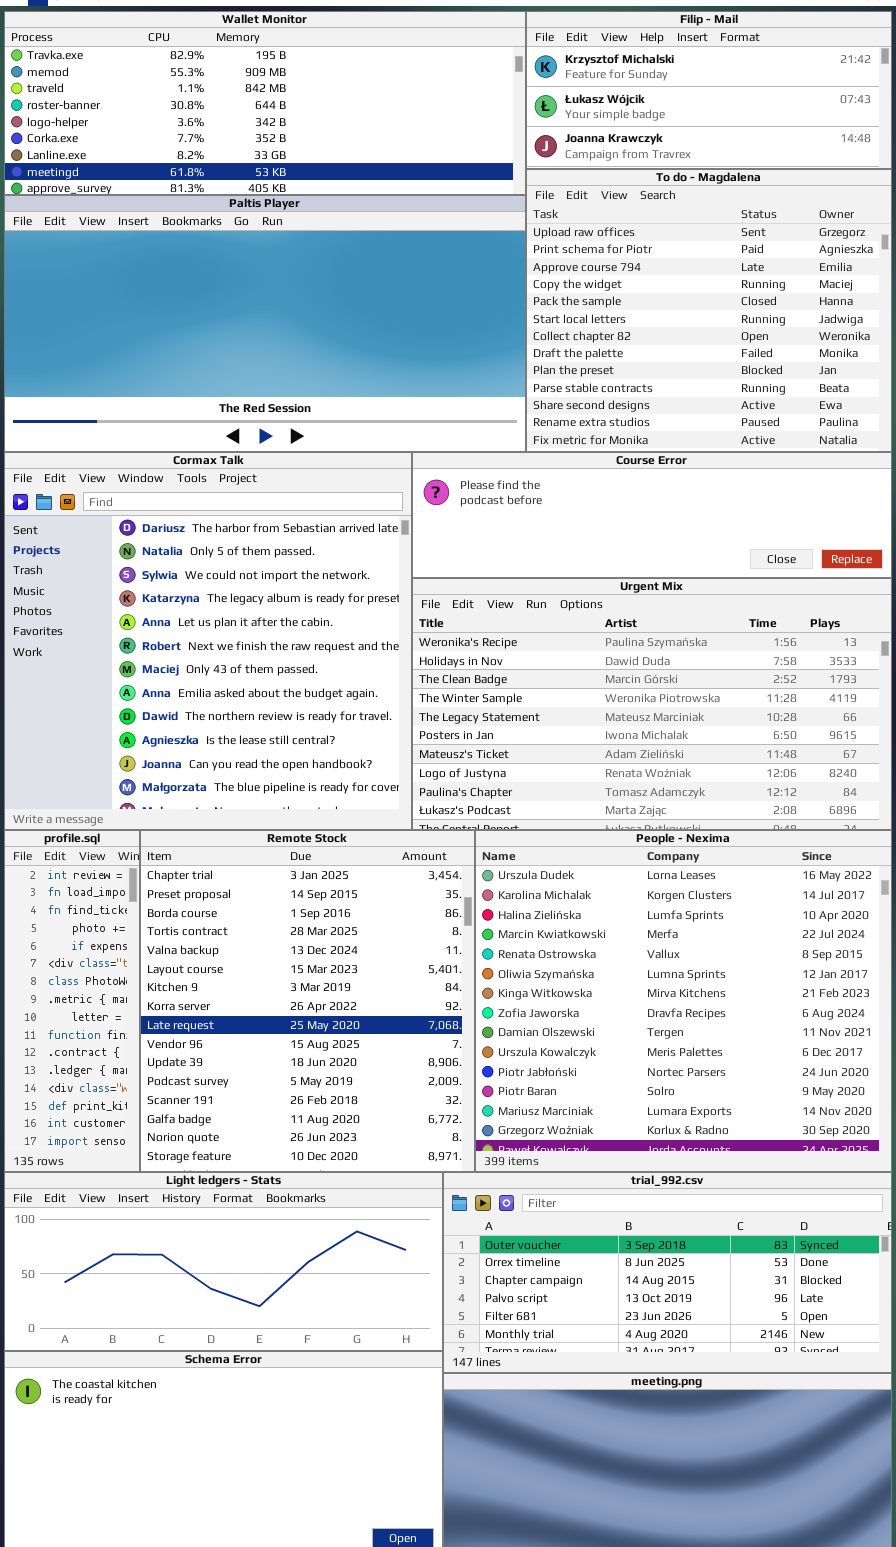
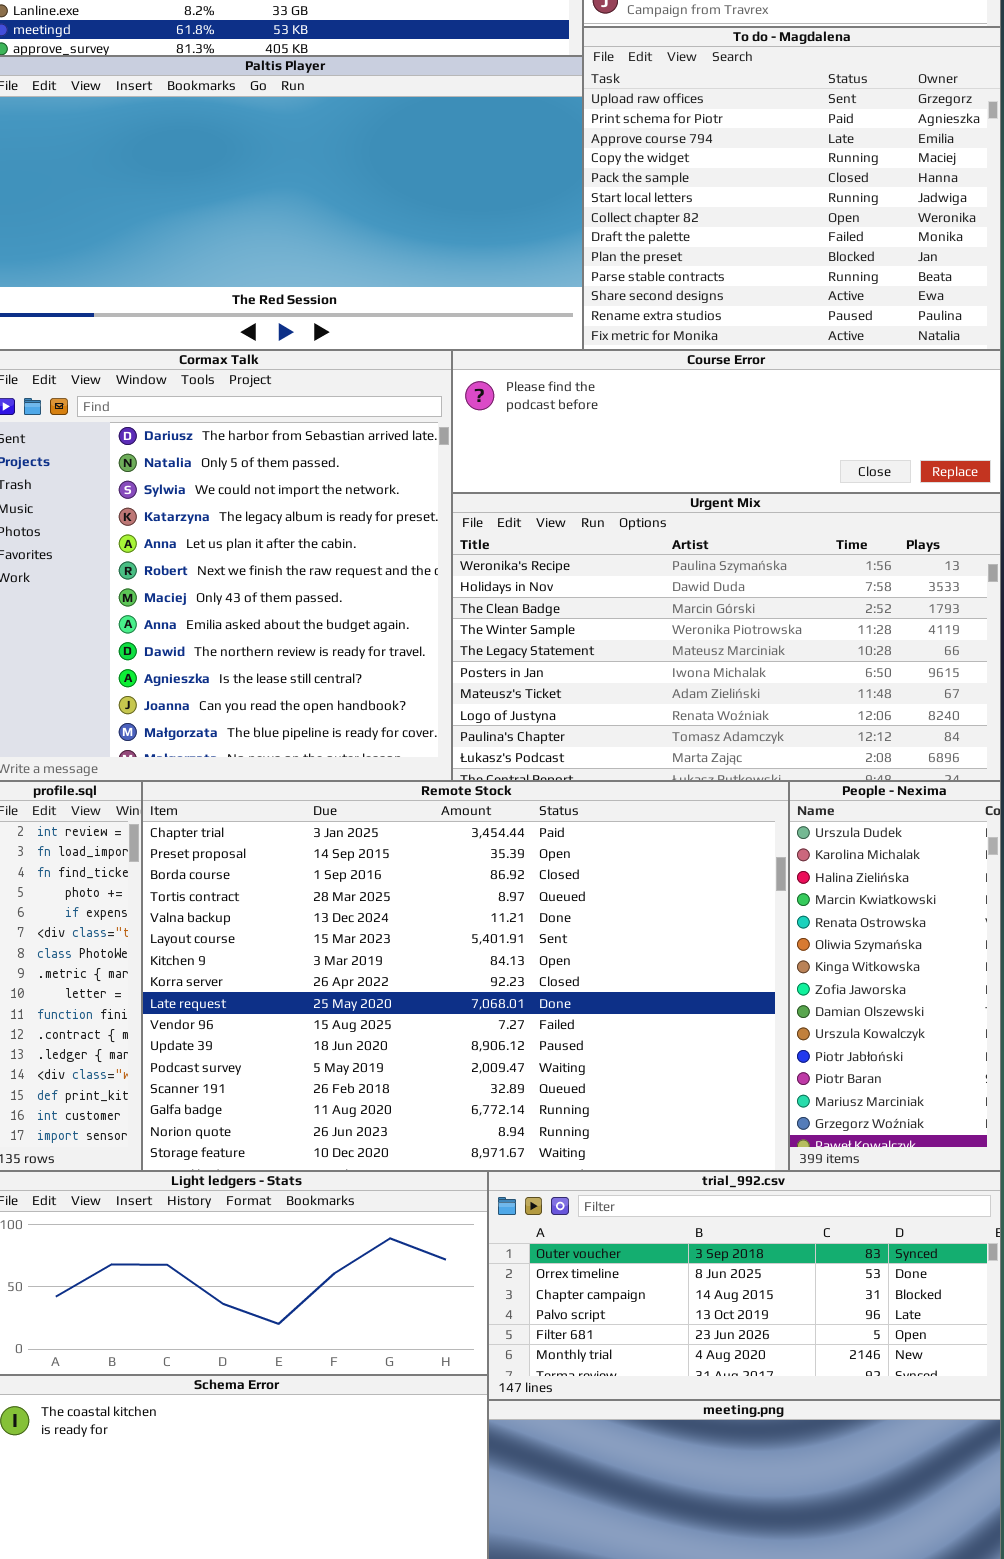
Remote Stock: [140,830,475,1172] -> [142,781,789,1171], resized
People - Nexima: [475,830,892,1172] -> [789,781,1001,1171], resized

